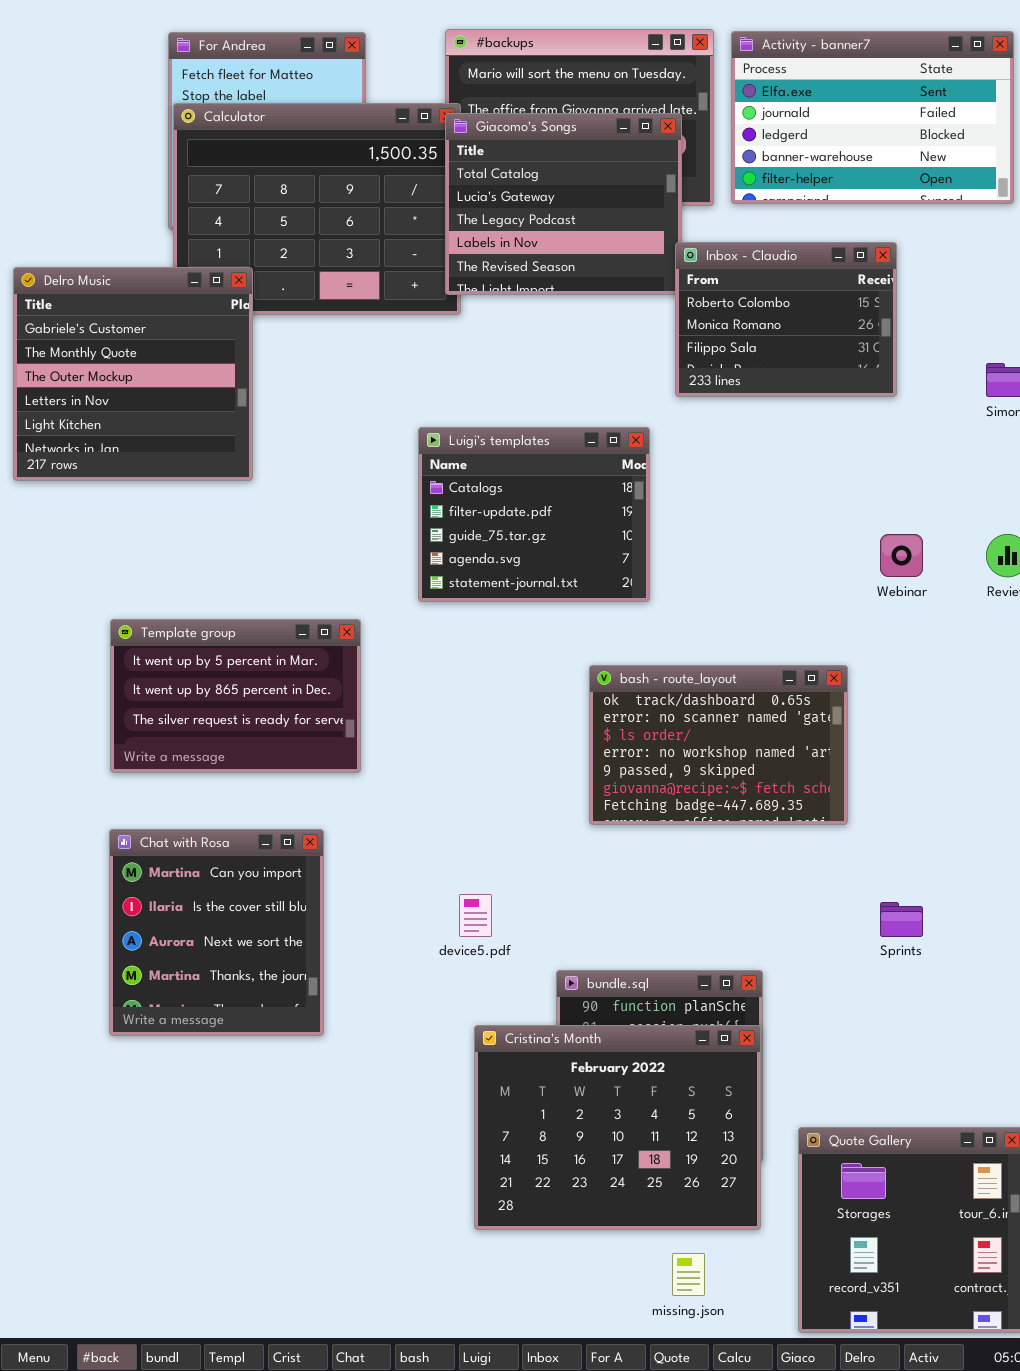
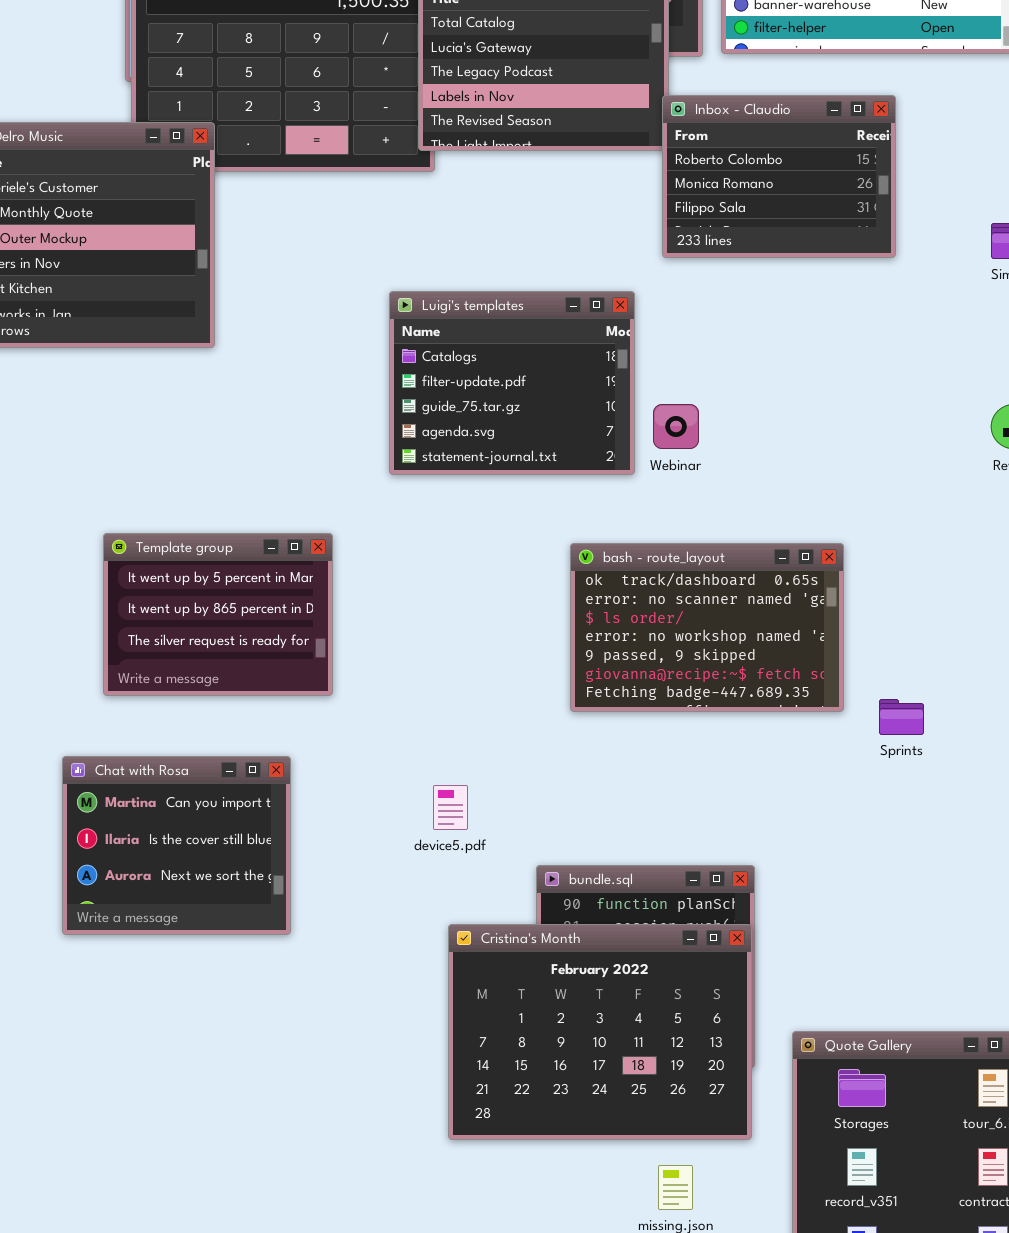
Webinar: [880,534,923,577] -> [653,404,699,449], moved
Template group: [110,619,361,773] -> [103,533,333,696], moved, resized
Chat with Rosa: [109,829,324,1036] -> [62,756,291,935], resized
Sprints: [880,902,923,937] -> [879,699,924,735], moved

